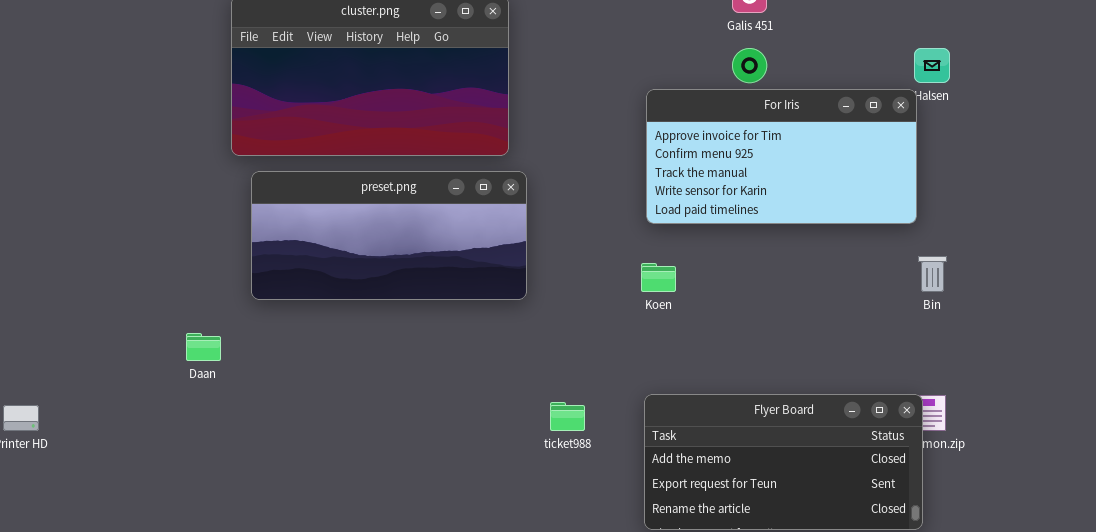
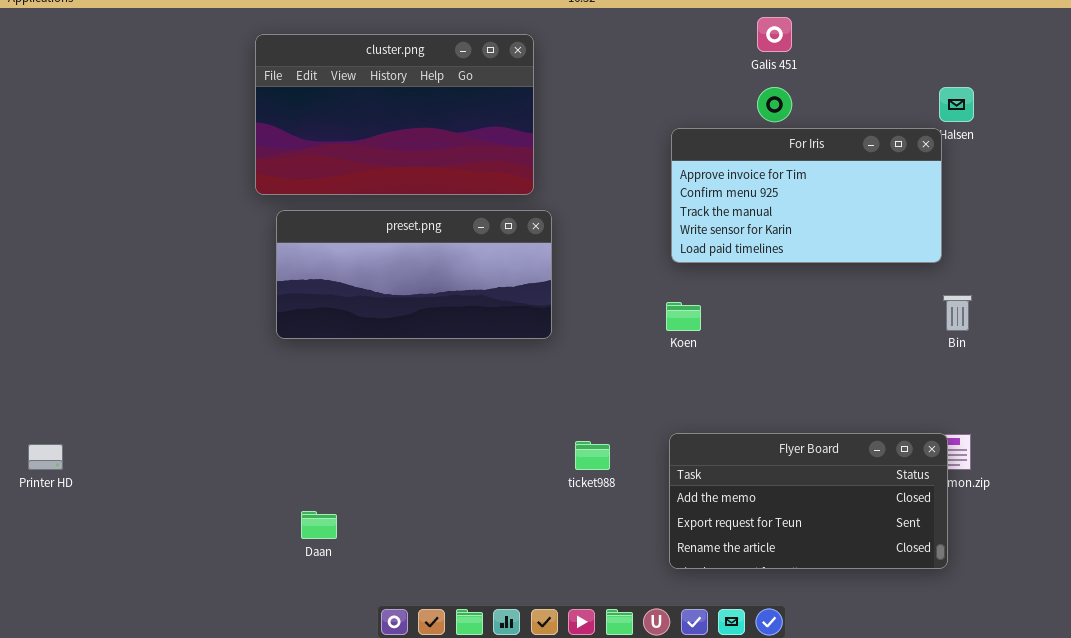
Daan: [186,333,221,361] -> [301,511,337,539], moved

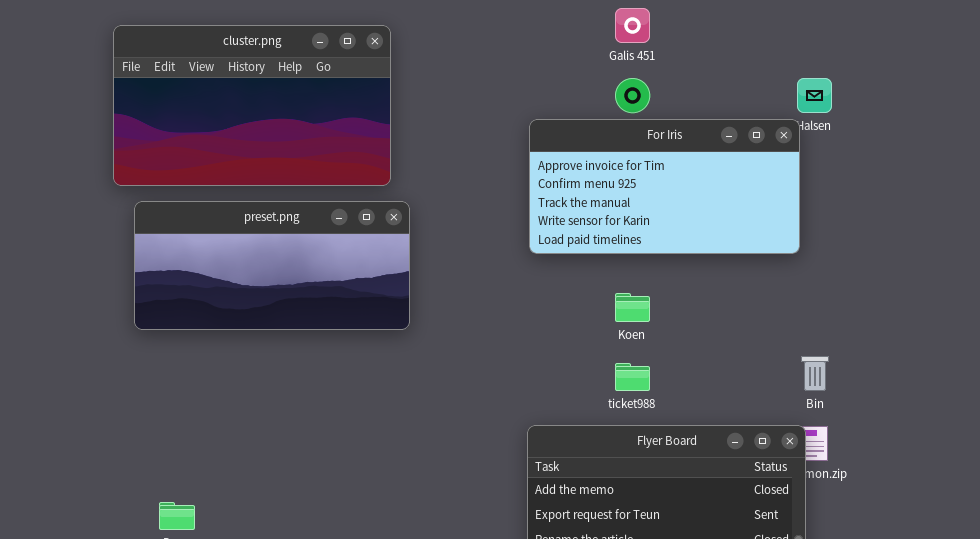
Bin: [943,295,972,331] -> [801,356,829,391], moved
Koen: [666,302,701,331] -> [615,293,650,322], moved
ticket988: [575,441,610,470] -> [615,363,650,391], moved

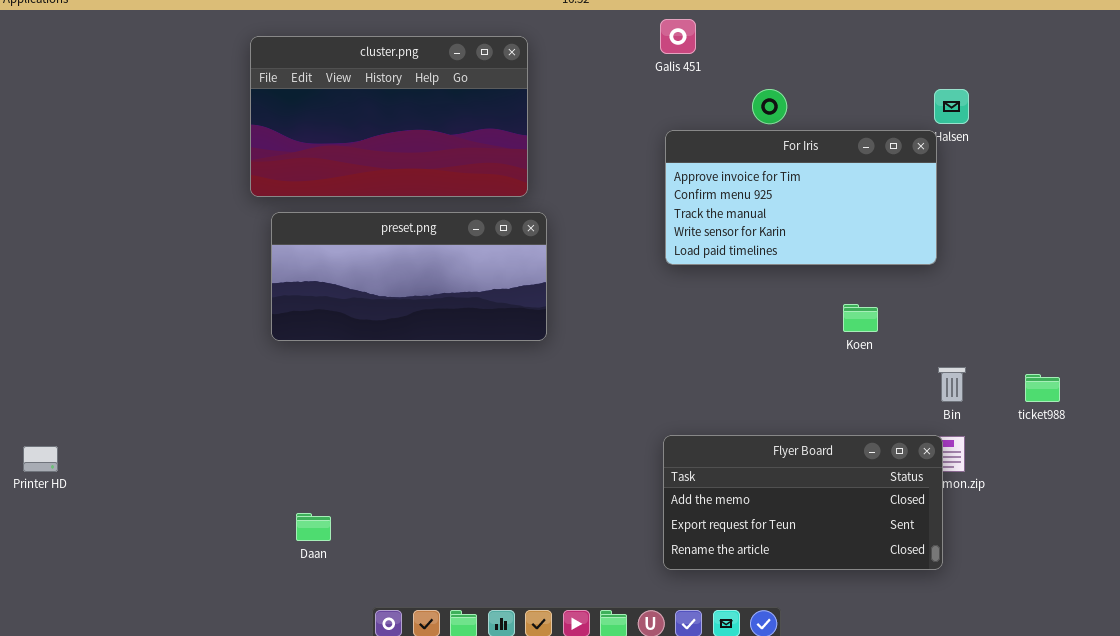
Galis 451: [615,8,650,43] -> [660,19,696,54], moved
Koen: [615,293,650,322] -> [843,304,878,332], moved
ticket988: [615,363,650,391] -> [1025,374,1060,402], moved

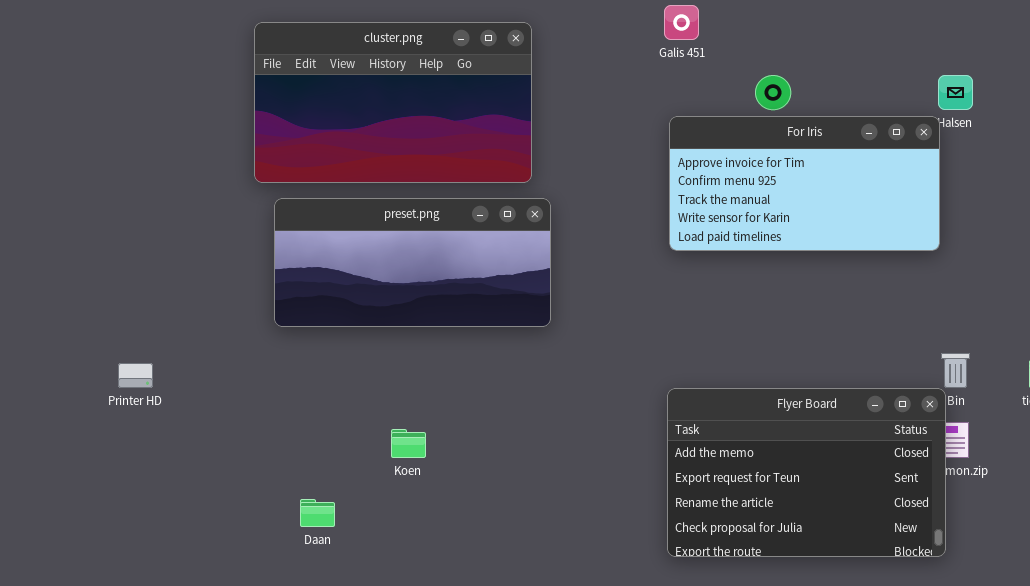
Koen: [843,304,878,332] -> [391,429,426,458], moved
Flyer Board: [663,435,943,570] -> [667,388,946,557], resized
Printer HD: [23,446,58,472] -> [118,363,153,388], moved

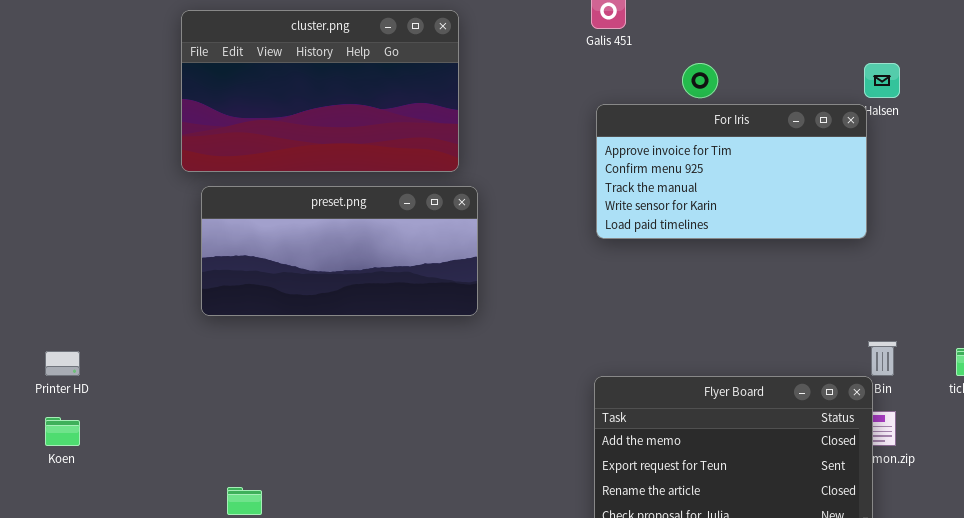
Koen: [391,429,426,458] -> [45,417,80,446], moved

